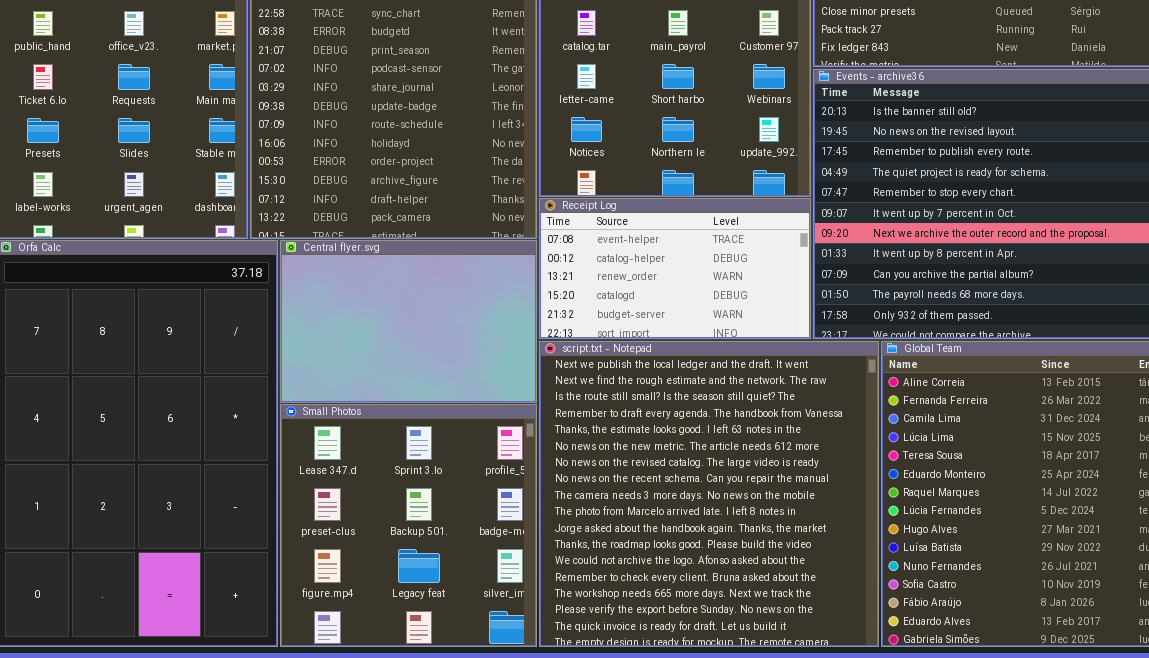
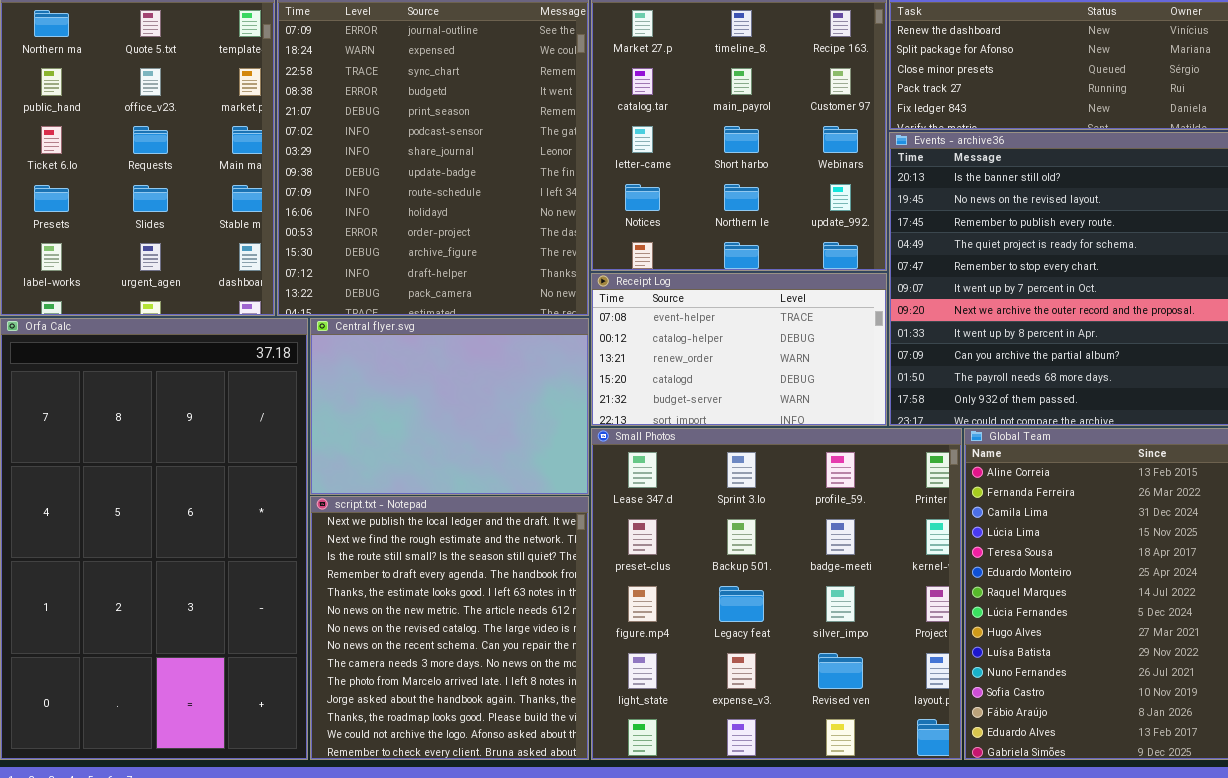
script.txt - Notepad: [539,341,879,647] -> [310,496,589,760], moved, resized
Small Photos: [280,404,537,647] -> [591,428,962,760], moved, resized

